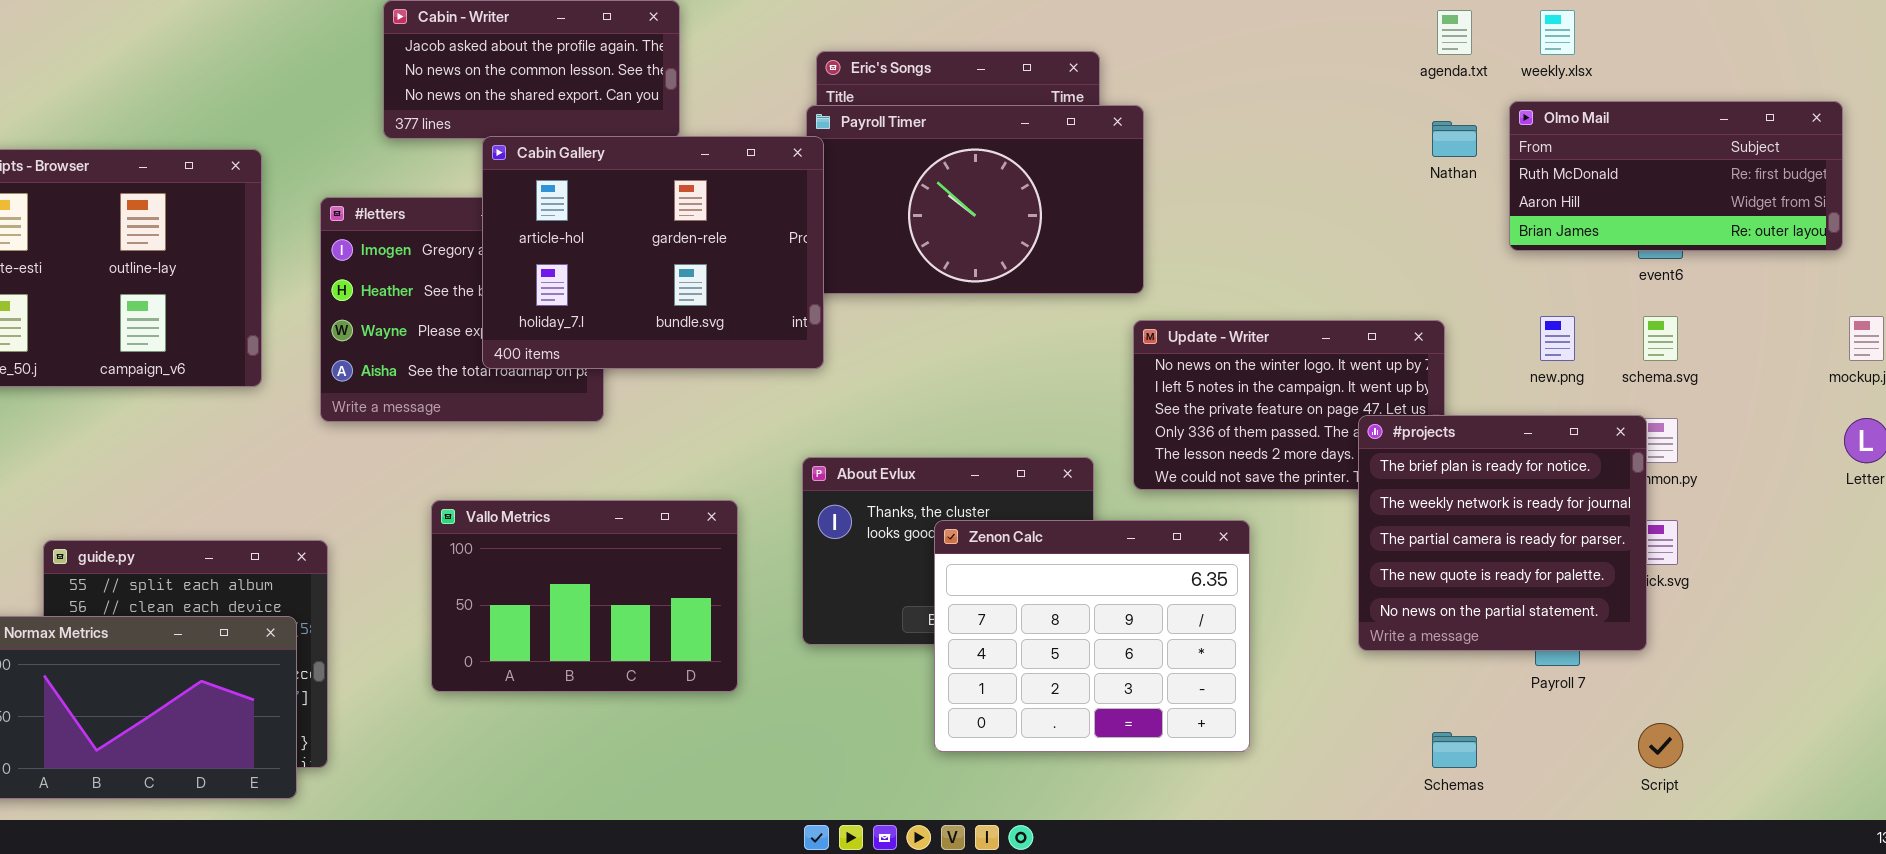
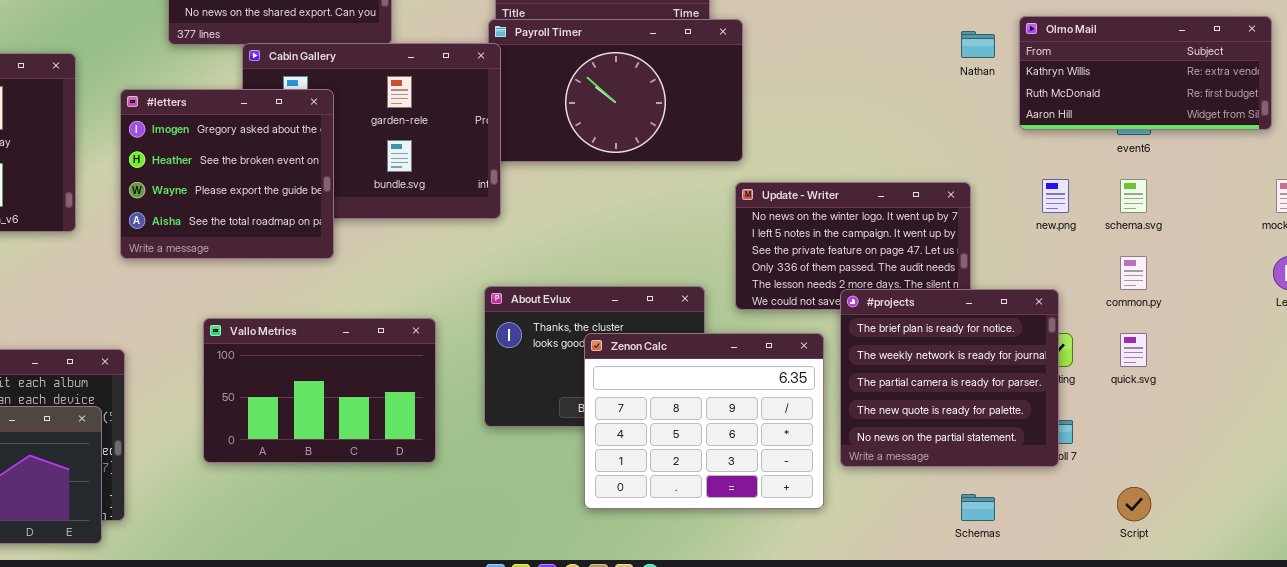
Olmo Mail: [1509,101,1843,251] -> [1019,16,1272,130], scrolled up 1 row
#letters: [320,197,604,422] -> [120,89,334,259], raised
#projects: [1358,415,1647,651] -> [840,289,1059,467], moved

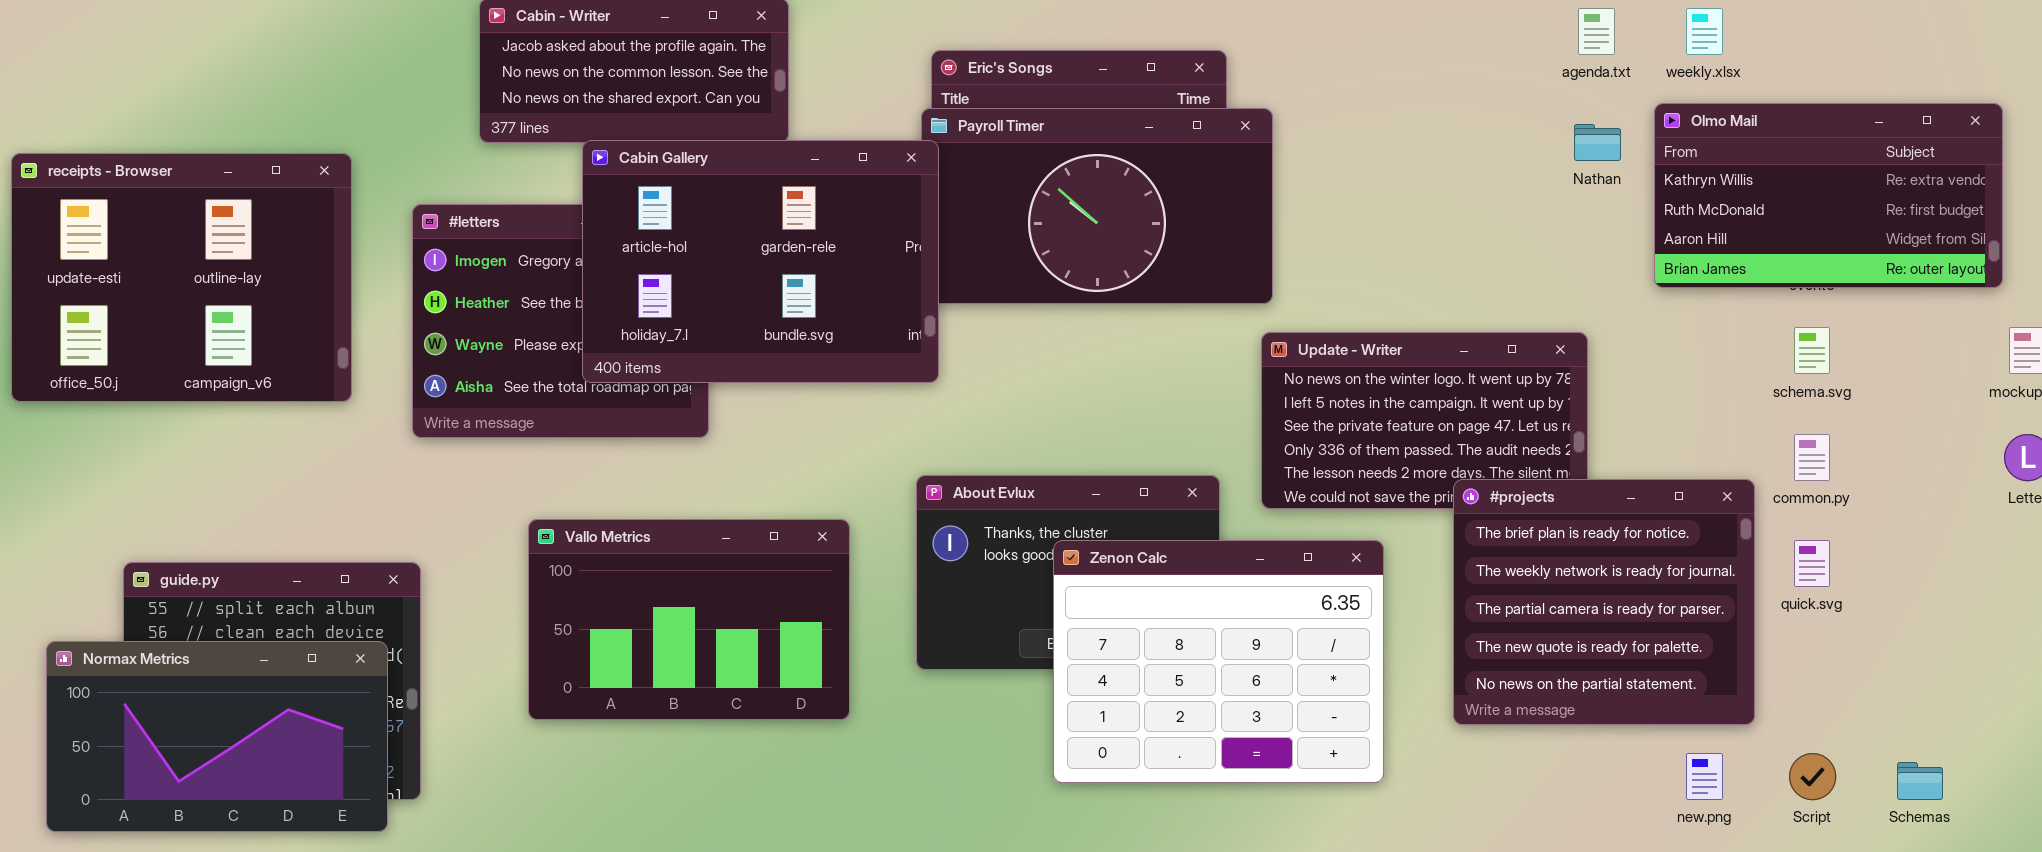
Olmo Mail: [1019,16,1272,130] -> [1654,103,2003,288], resized
Cabin Gallery: [242,43,501,219] -> [582,140,939,383], raised
new.png: [1042,179,1069,213] -> [1686,753,1723,800], moved
#projects: [840,289,1059,467] -> [1453,479,1755,725], moved
Schemas: [961,494,995,521] -> [1897,762,1943,800], moved

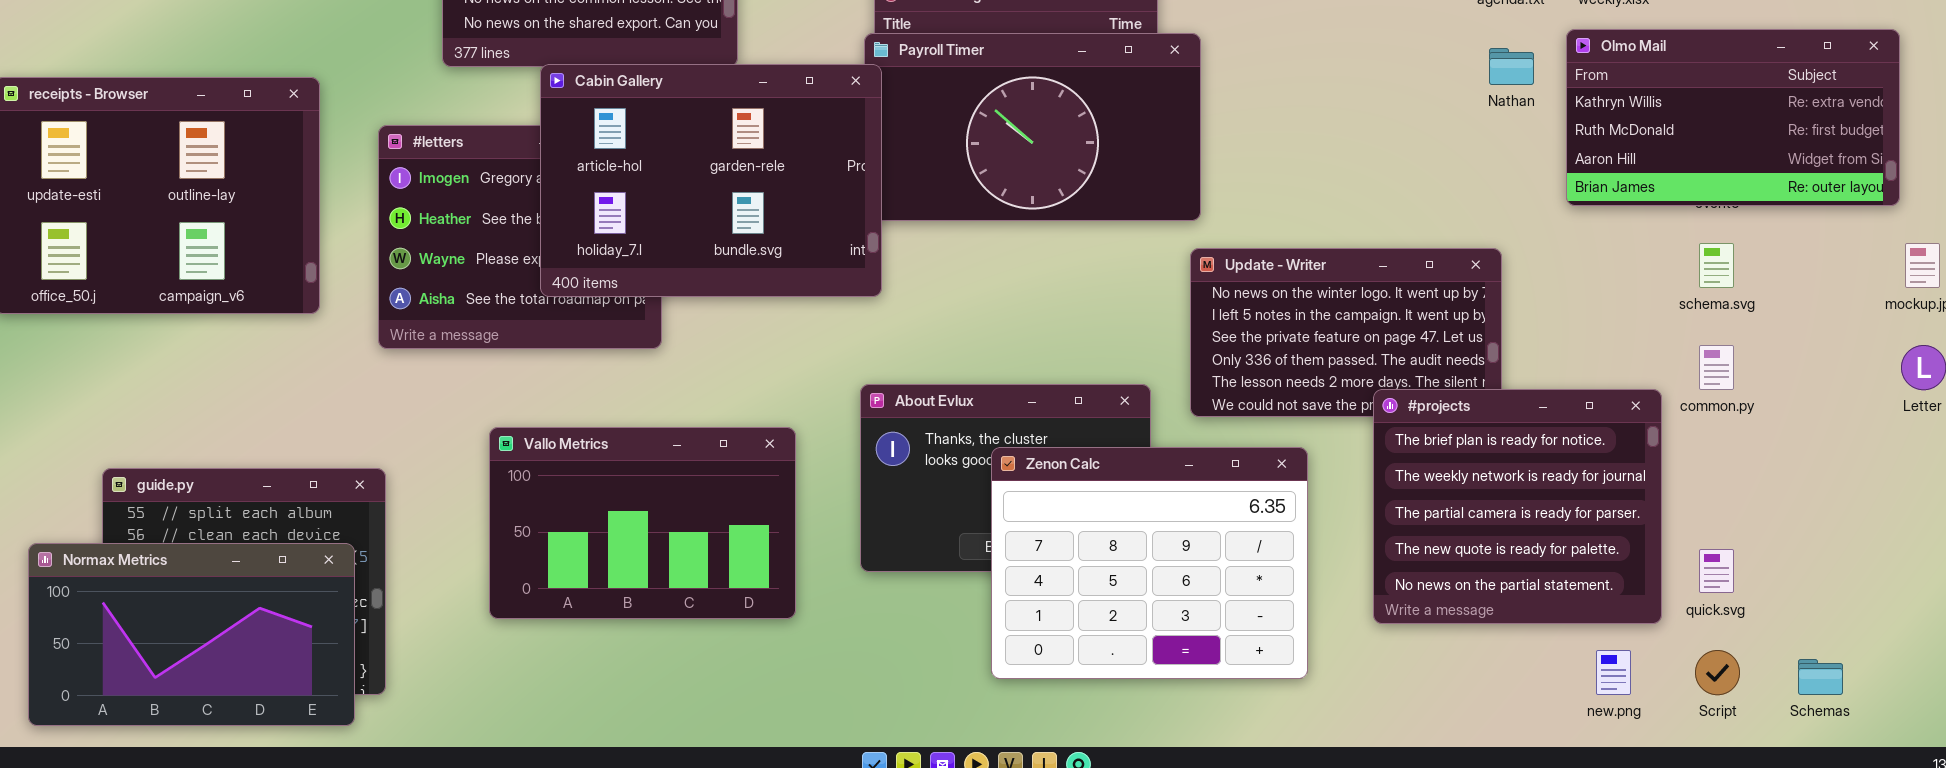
quick.svg: [1794,540,1830,587] -> [1699,549,1734,593], moved

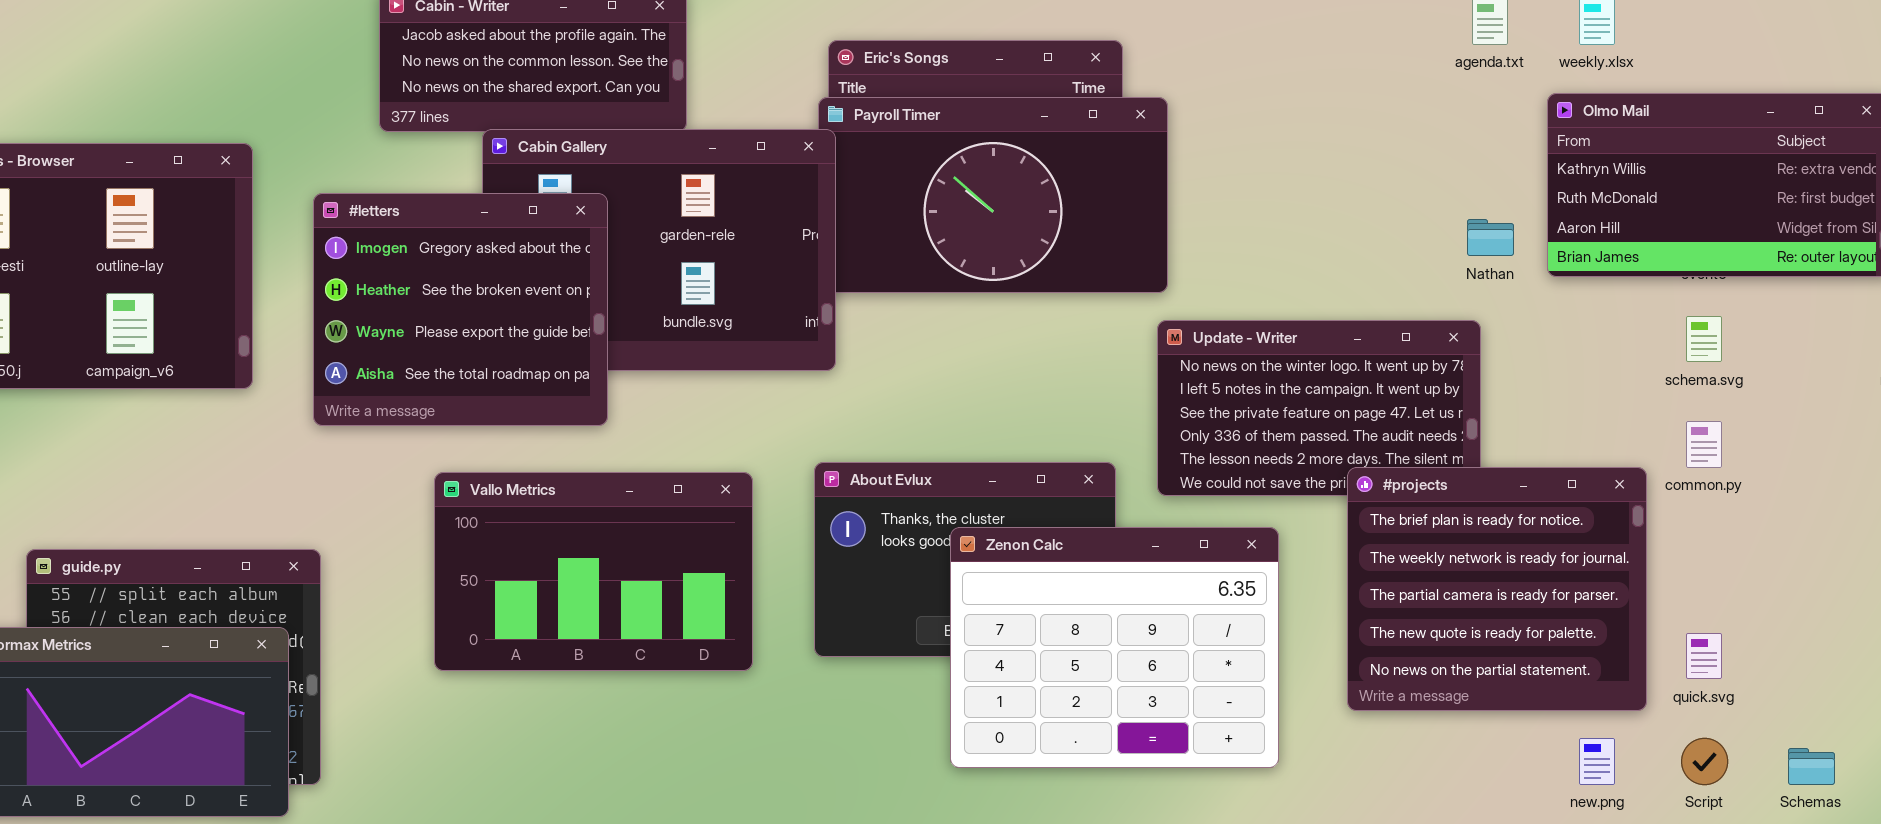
Nathan: [1489,48,1534,85] -> [1467,219,1514,256], moved
#letters: [378,125,662,349] -> [313,193,608,426], raised
Vallo Metrics: [489,427,796,619] -> [434,472,753,671], moved

